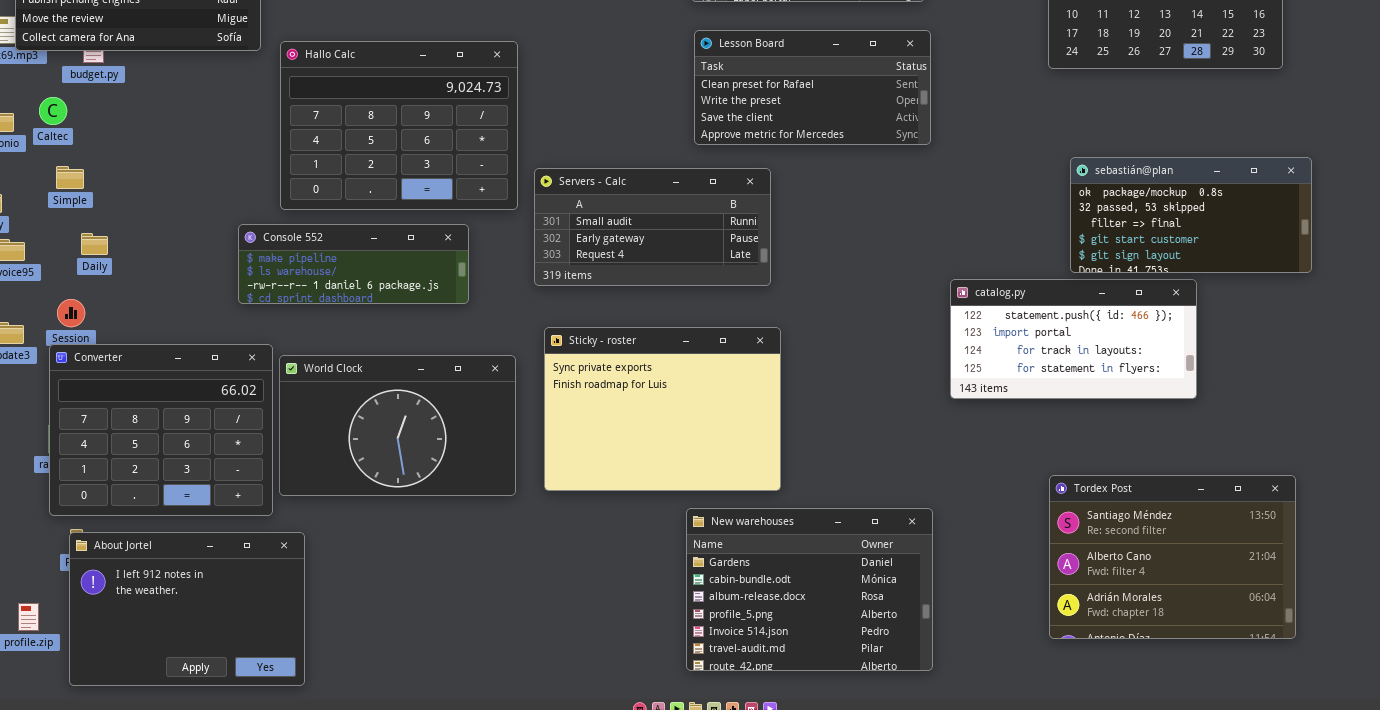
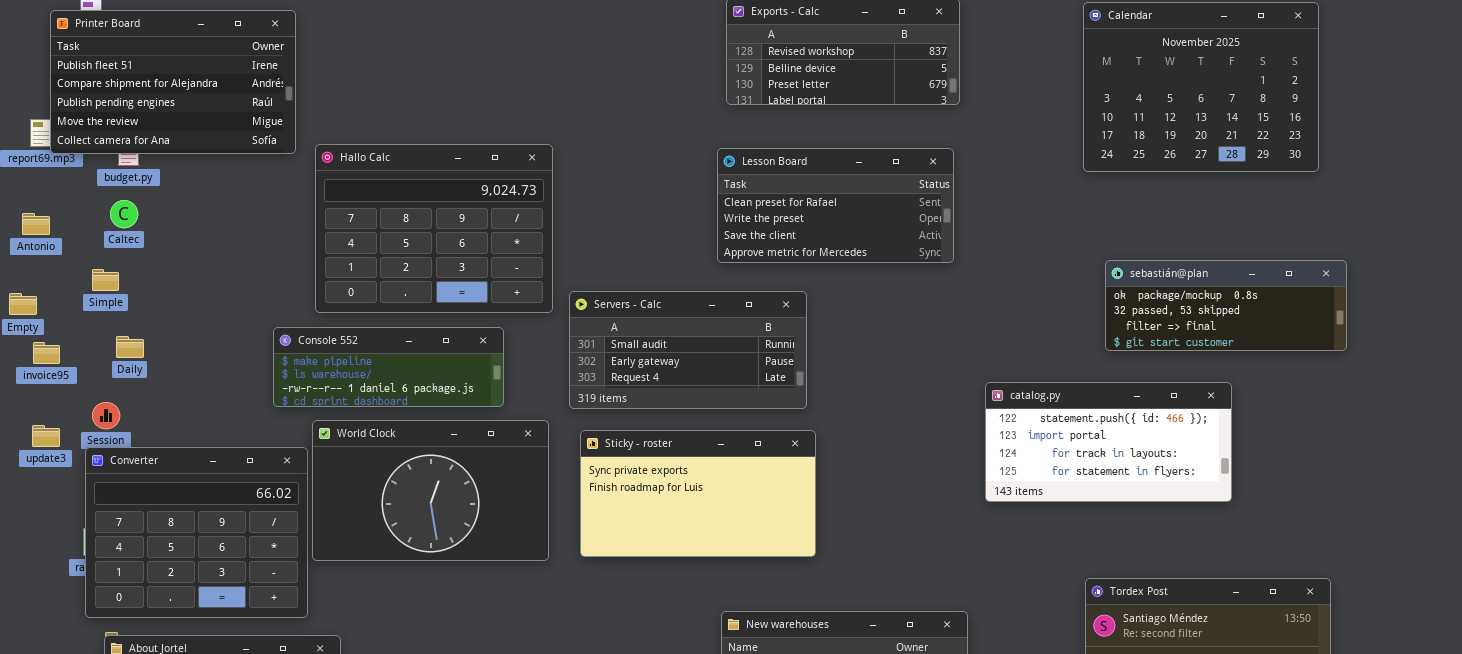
Lesson Board: [694,30,931,145] -> [717,148,954,263], moved
Caltec: [39,97,67,125] -> [110,200,138,228], moved
sebastián@plan: [1070,157,1312,273] -> [1105,260,1347,351], resized
Servers - Calc: [534,168,771,286] -> [569,291,807,409], moved
Sticky - roster: [544,327,781,491] -> [580,430,816,557], resized
World Clock: [279,355,516,496] -> [312,420,549,561], moved

